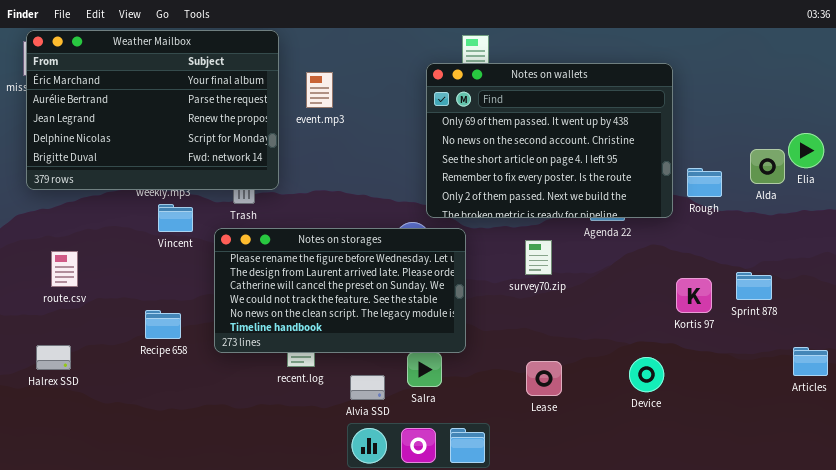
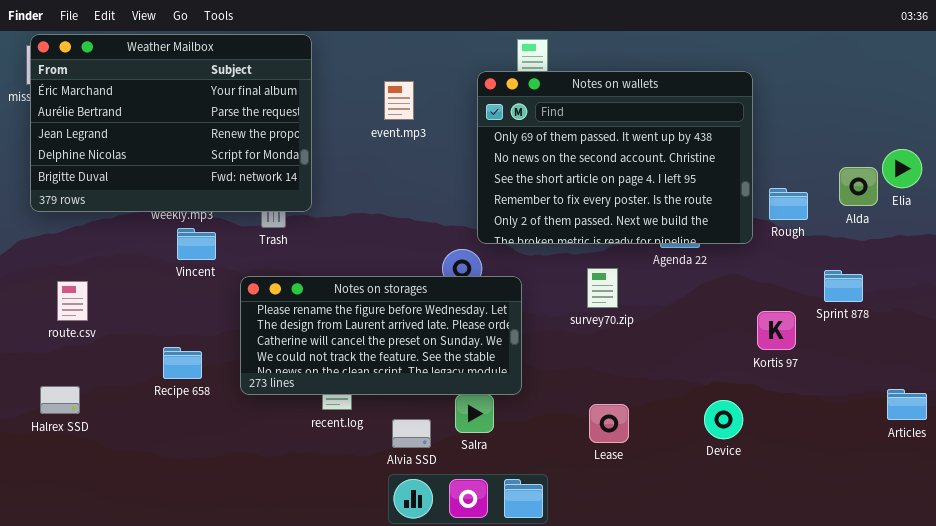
event.mp3: [306,72,333,108] -> [384,81,414,120], moved
Notes on storages: [214,228,466,353] -> [240,276,522,395], resized
Sprint 878: [736,272,772,300] -> [824,270,863,302], moved

